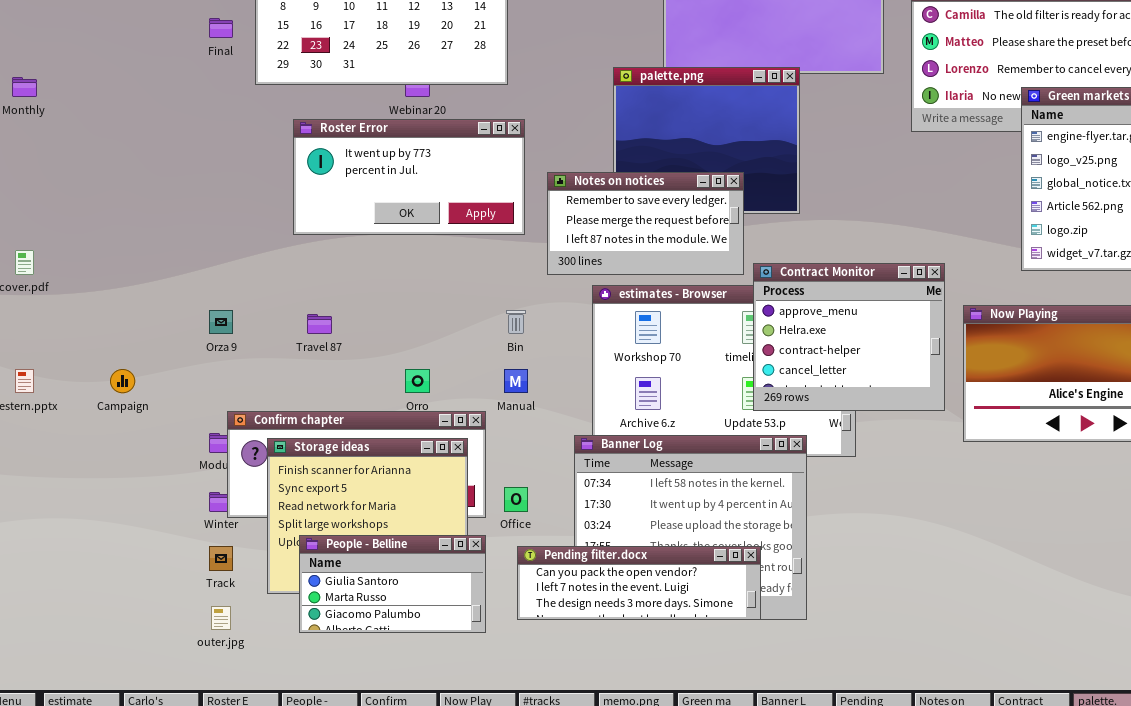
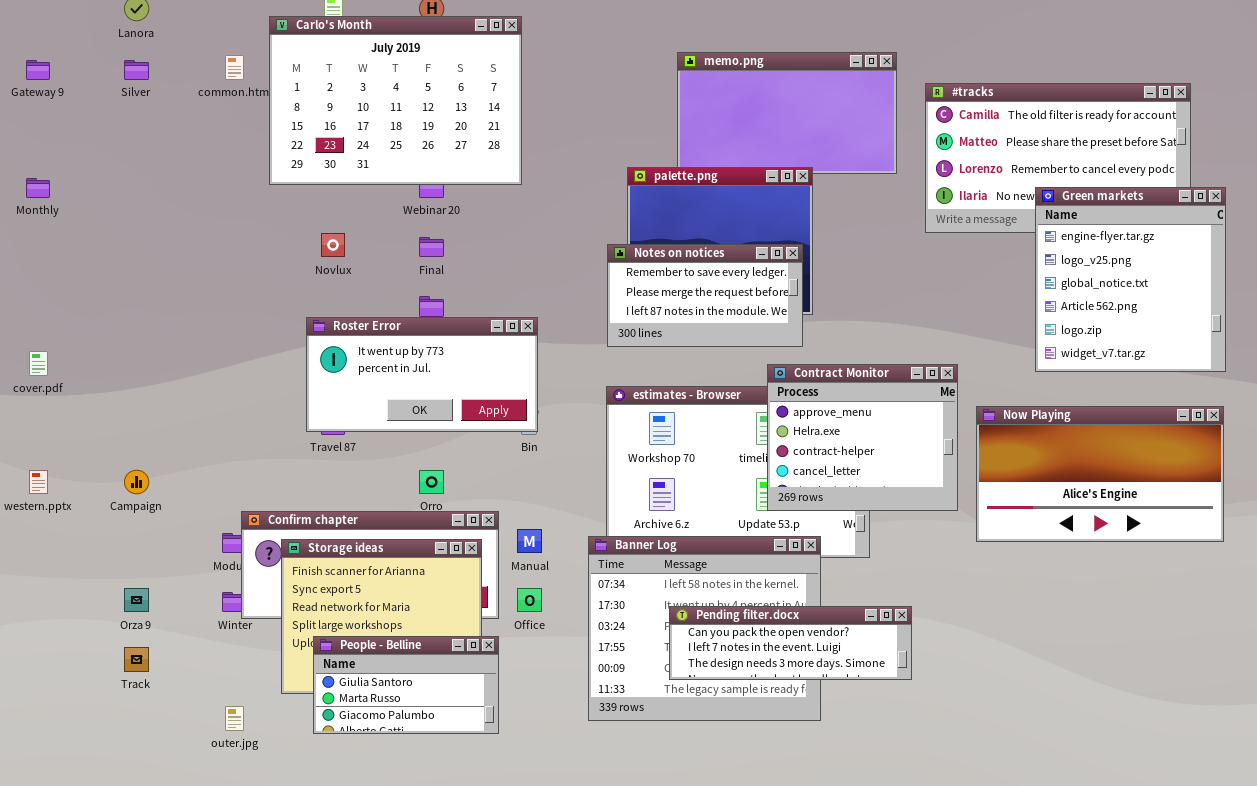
Final: [209,18,233,38] -> [419,237,444,257], moved
Roster Error: [293,119,525,235] -> [306,317,538,432], moved
Notes on notices: [547,172,744,275] -> [607,244,803,347], moved
Orza 9: [209,310,233,334] -> [124,588,149,612], moved
Manual: [504,369,528,393] -> [517,529,542,553], moved
Track: [209,546,233,571] -> [124,647,149,672], moved
Pending filter.docx: [517,546,761,620] -> [669,606,912,680], moved

